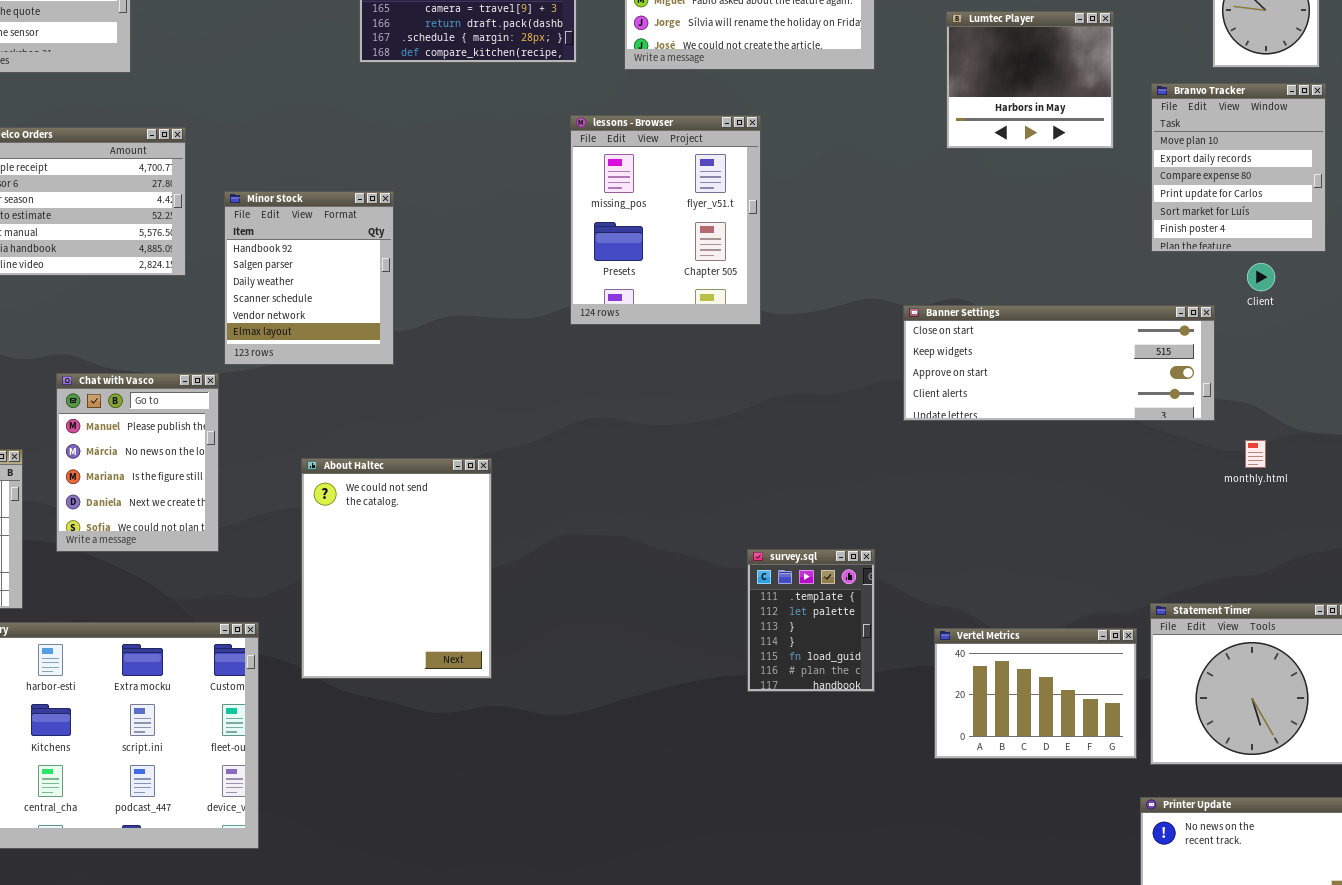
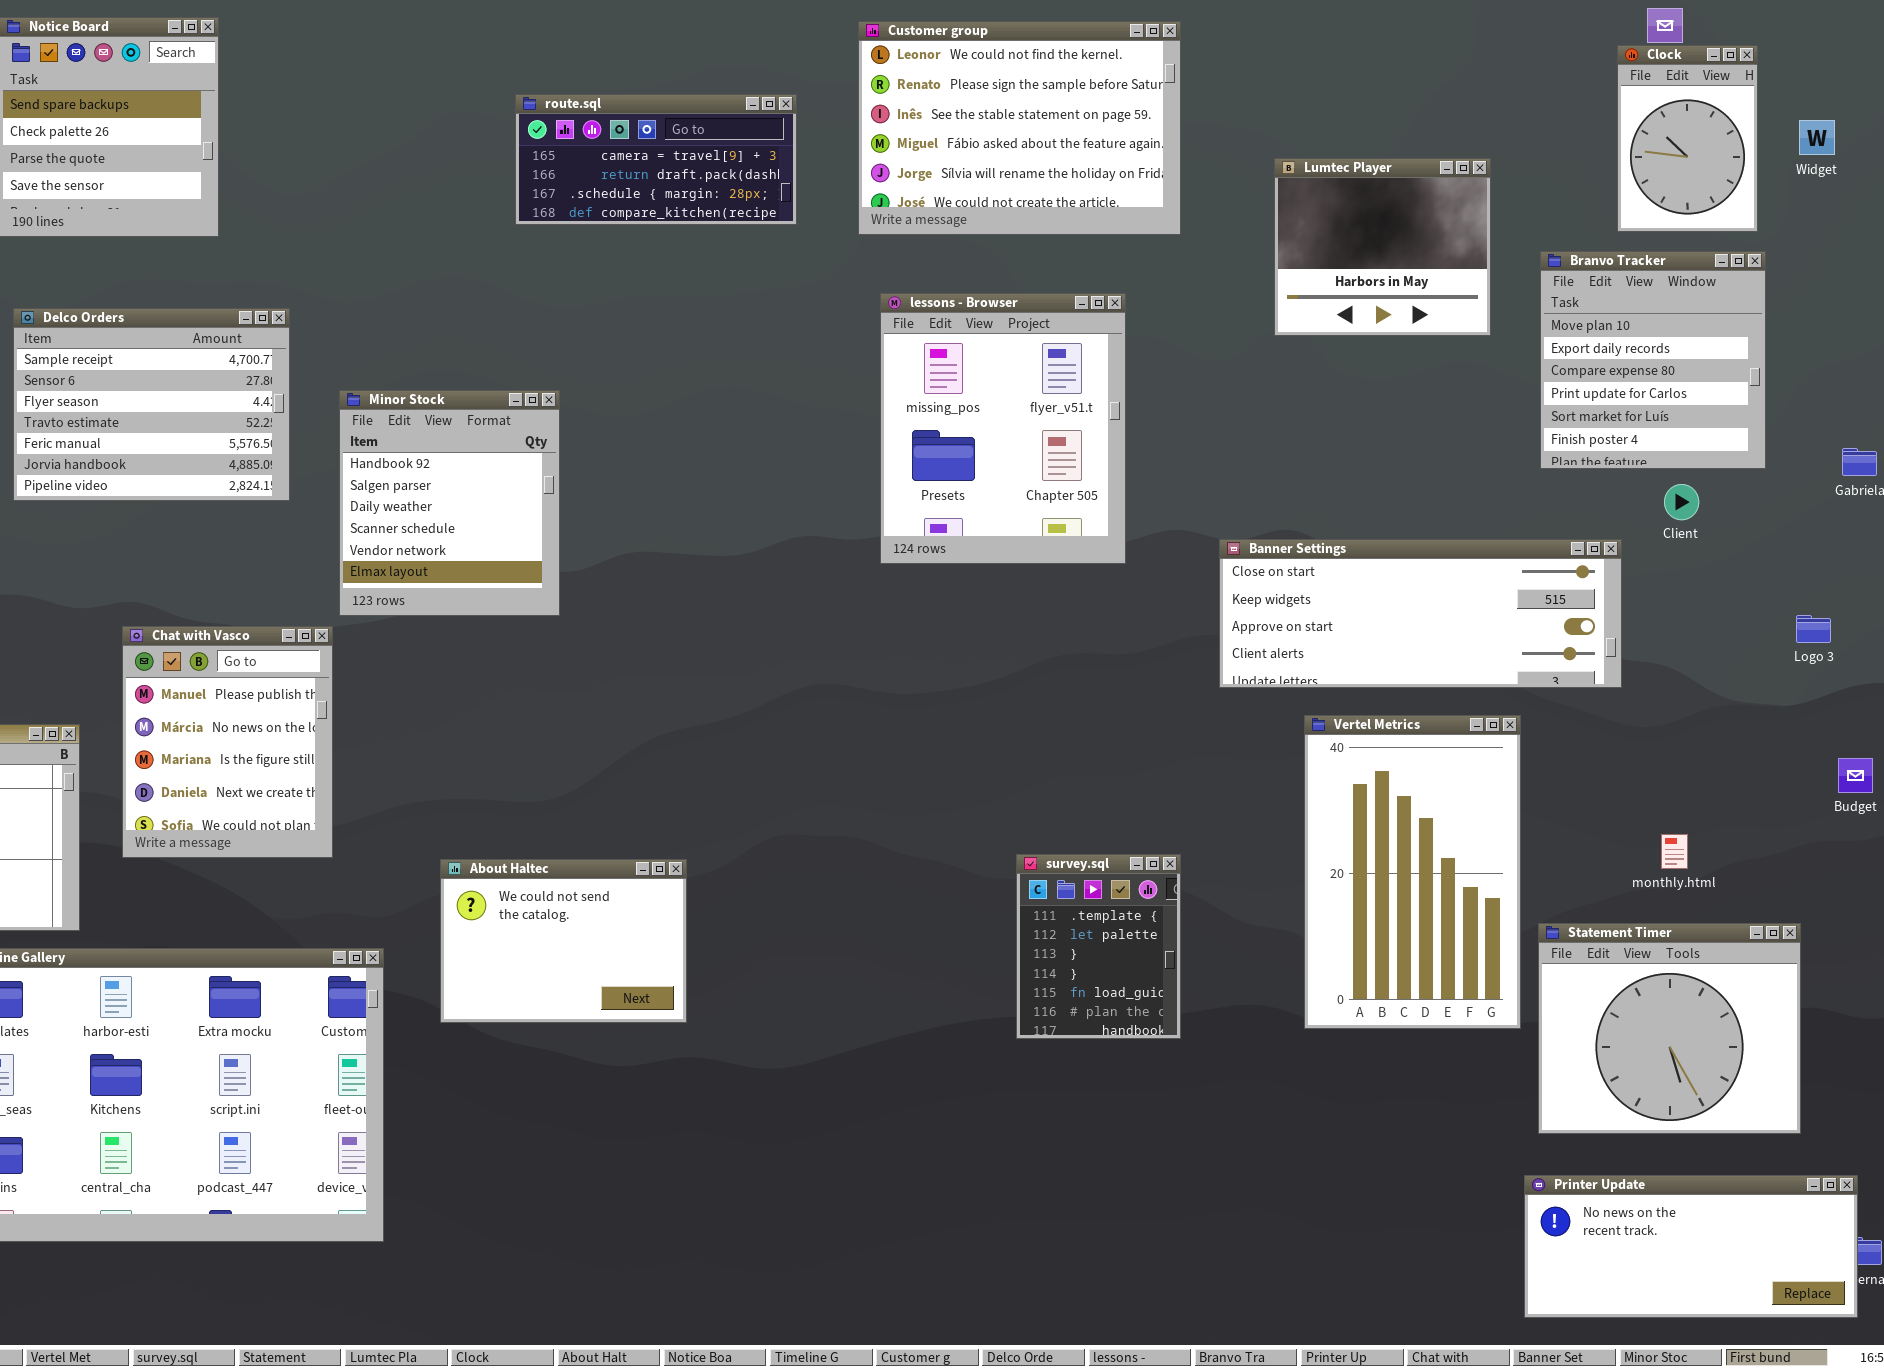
lessons - Browser: [570,115,761,325] -> [880,293,1126,564], moved
monthly.html: [1245,440,1266,468] -> [1661,834,1688,869], moved
About Haltec: [301,458,492,679] -> [440,859,687,1023], resized
Vertel Metrics: [934,628,1137,759] -> [1304,715,1521,1029], moved, resized

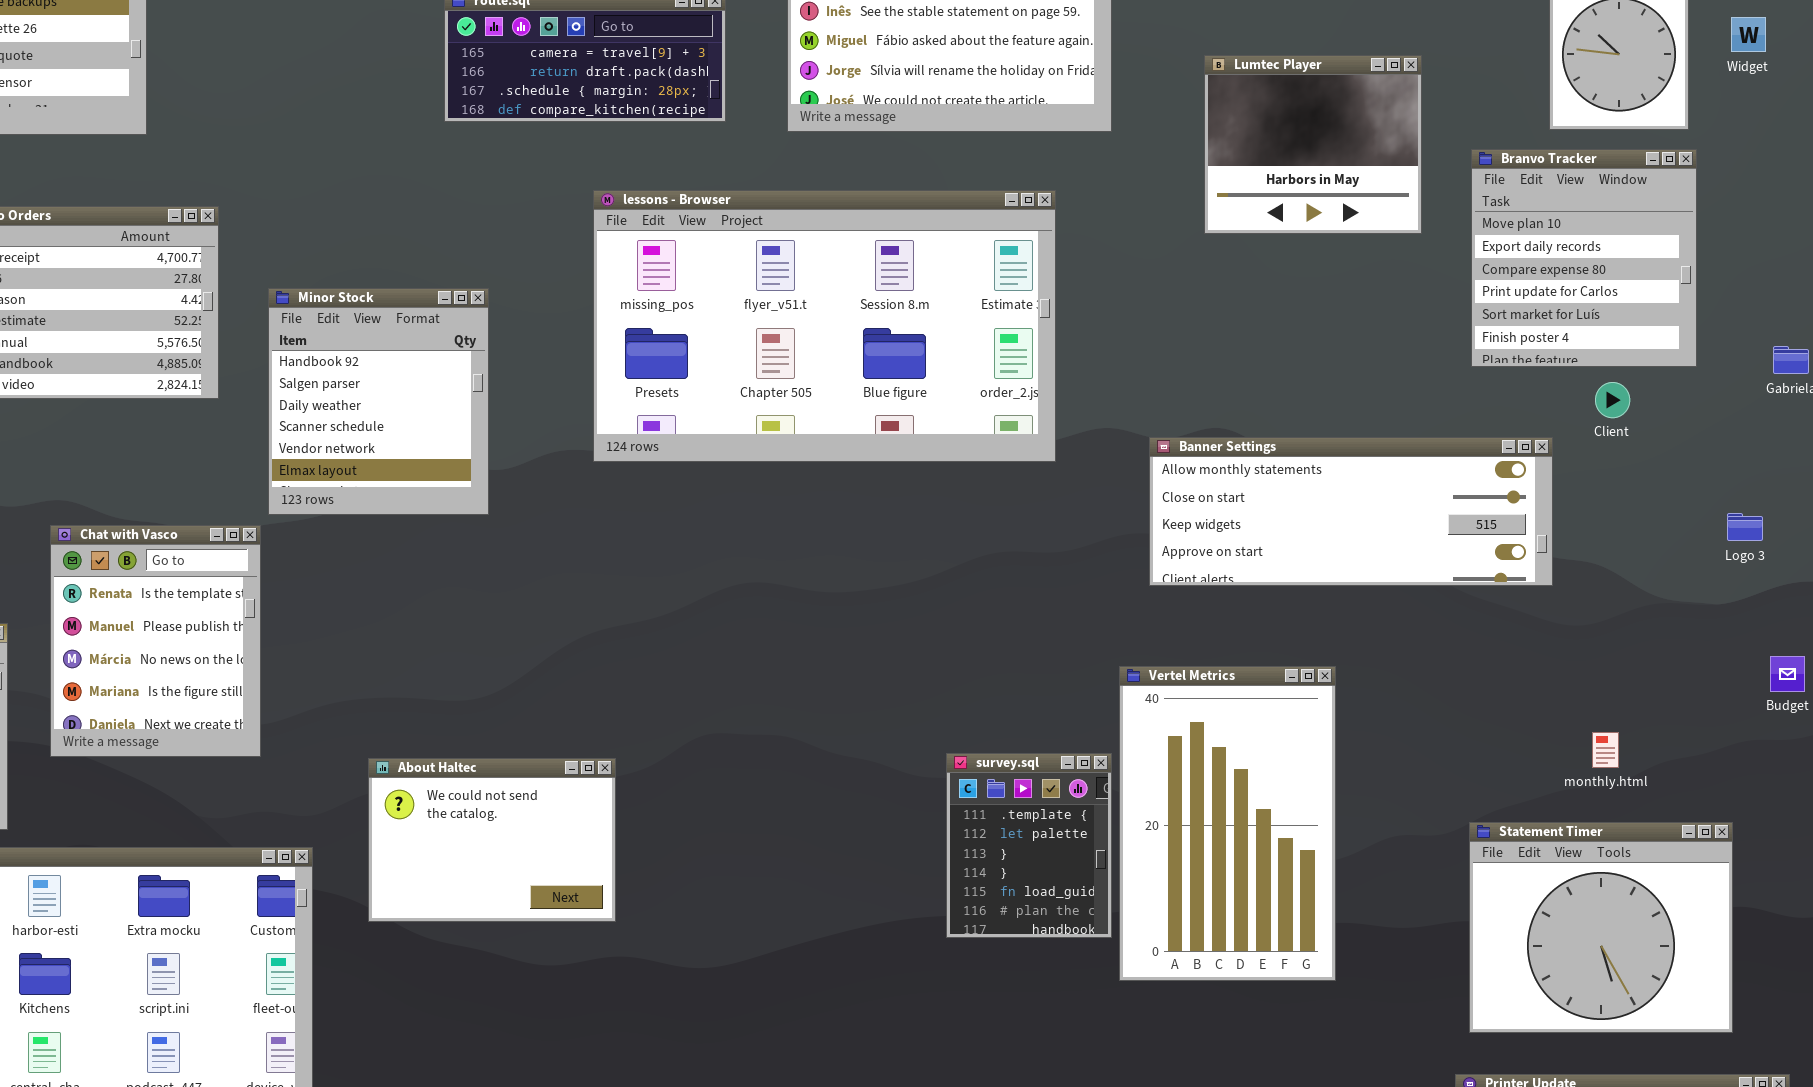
lessons - Browser: [880,293,1126,564] -> [593,190,1056,462], resized
Banner Settings: [1219,539,1622,688] -> [1149,437,1553,586], scrolled up 1 row
Chat with Vasco: [122,626,333,858] -> [50,525,261,757], scrolled up 1 row
Vertel Metrics: [1304,715,1521,1029] -> [1119,666,1336,981], moved

